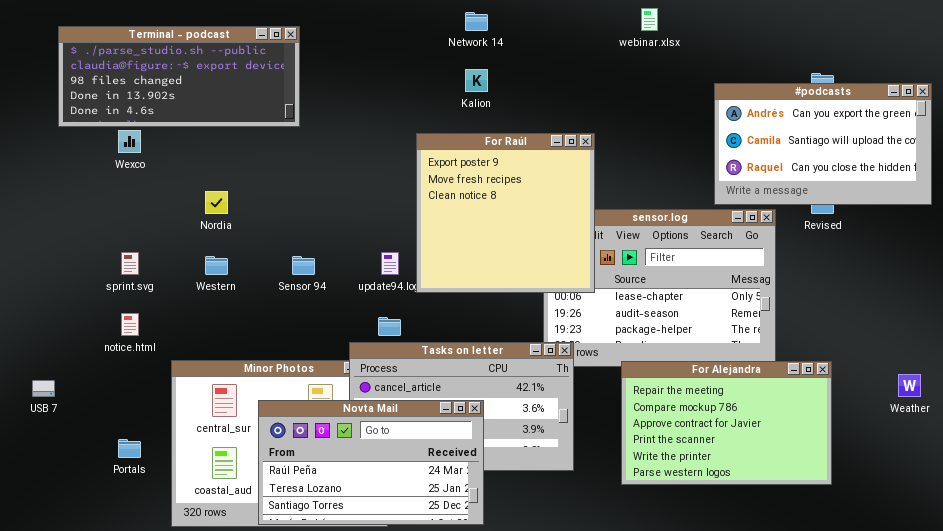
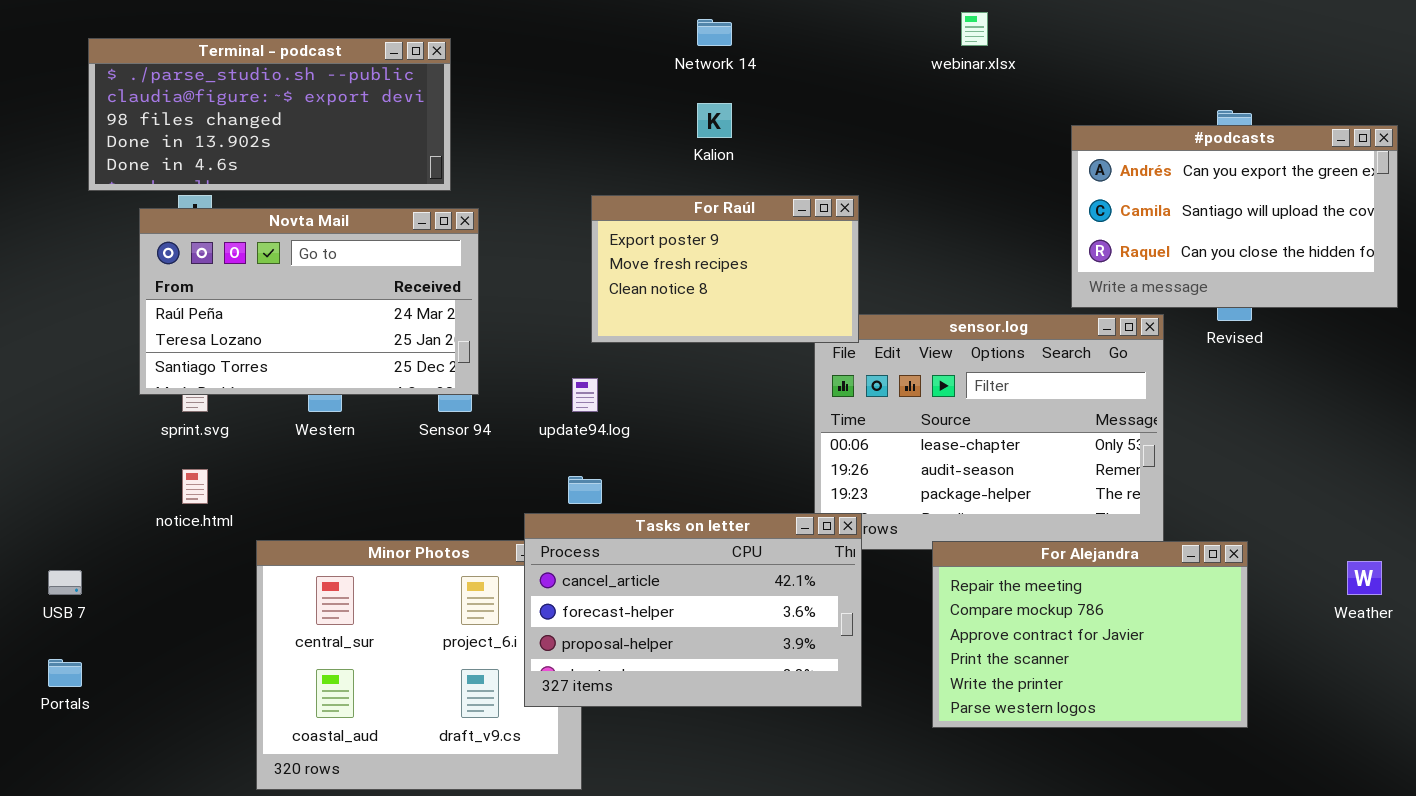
For Raúl: [416,133,595,293] -> [591,195,859,343], moved, resized
Novta Mail: [258,400,484,525] -> [139,208,479,395], moved
Portals: [118,439,141,458] -> [48,659,82,687], moved

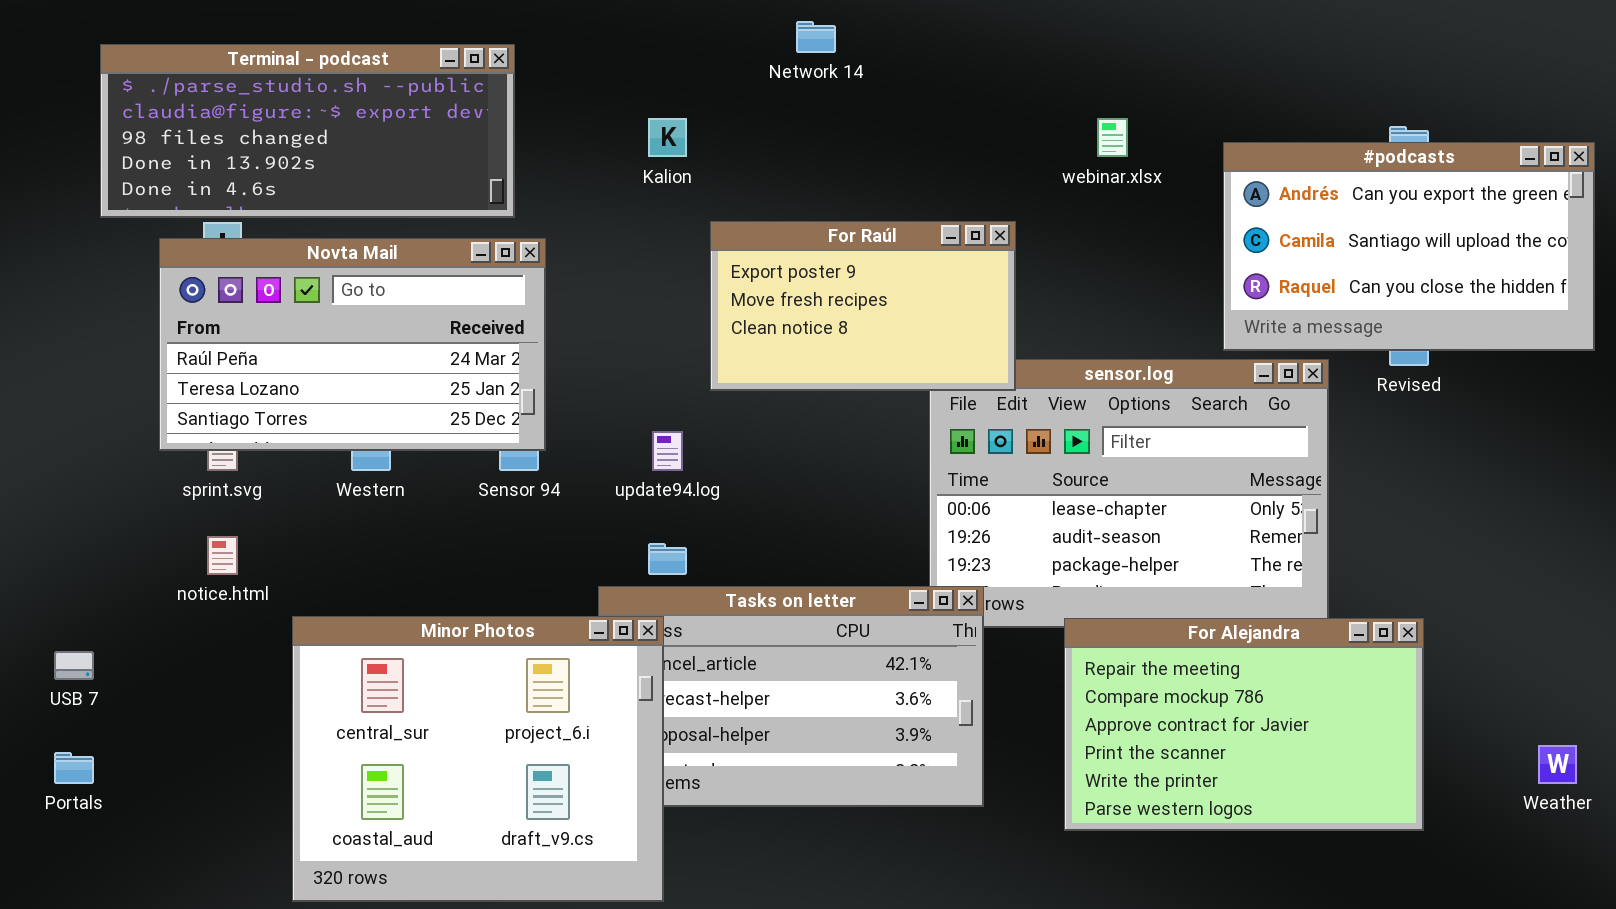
webinar.xlsx: [961,12,988,46] -> [1097,118,1128,157], moved
Kalion: [697,103,732,138] -> [648,118,687,157], moved
For Raúl: [591,195,859,343] -> [710,221,1016,391], moved
Minor Photos: [256,540,582,790] -> [292,616,664,902], raised
Weather: [1347,561,1382,595] -> [1538,745,1577,784], moved

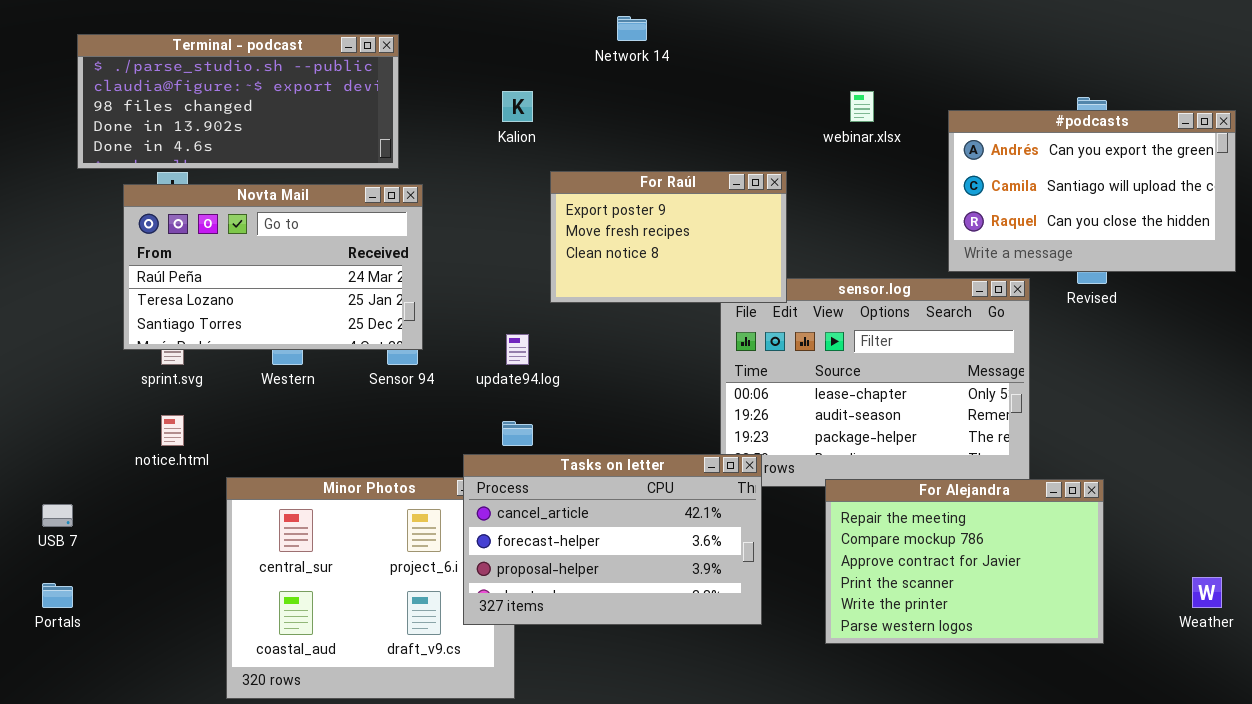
Tasks on letter: [598,586,984,807] -> [463,454,762,625], raised

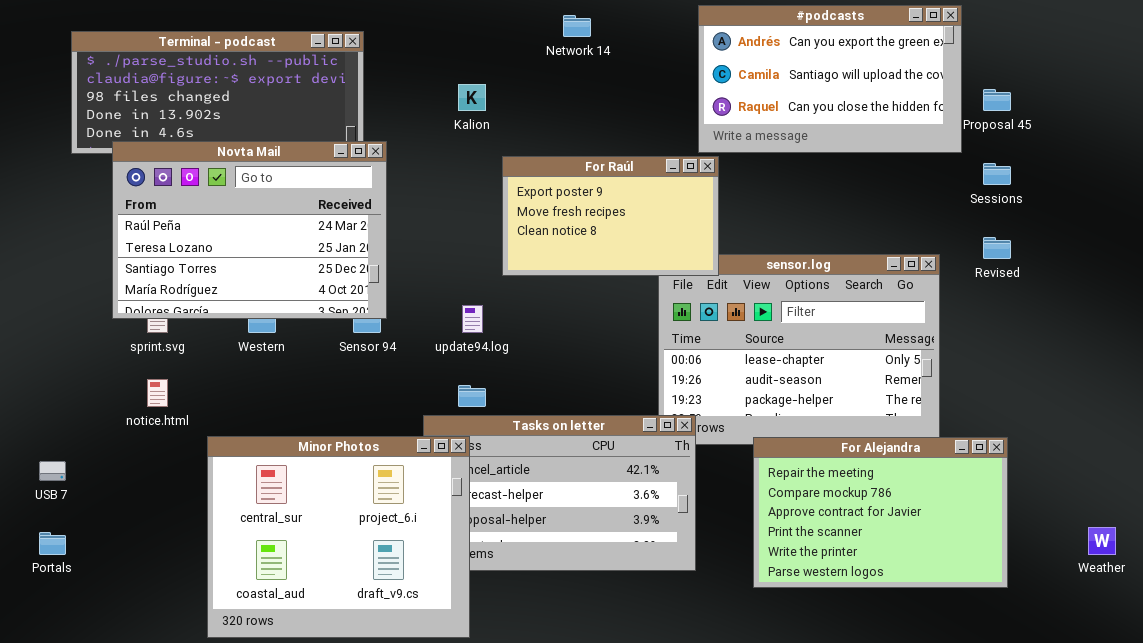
#podcasts: [948,110,1236,272] -> [698,5,962,153], moved
Novta Mail: [123,184,423,350] -> [112,141,387,319], resized
Minor Photos: [226,477,515,699] -> [207,436,470,638], raised

